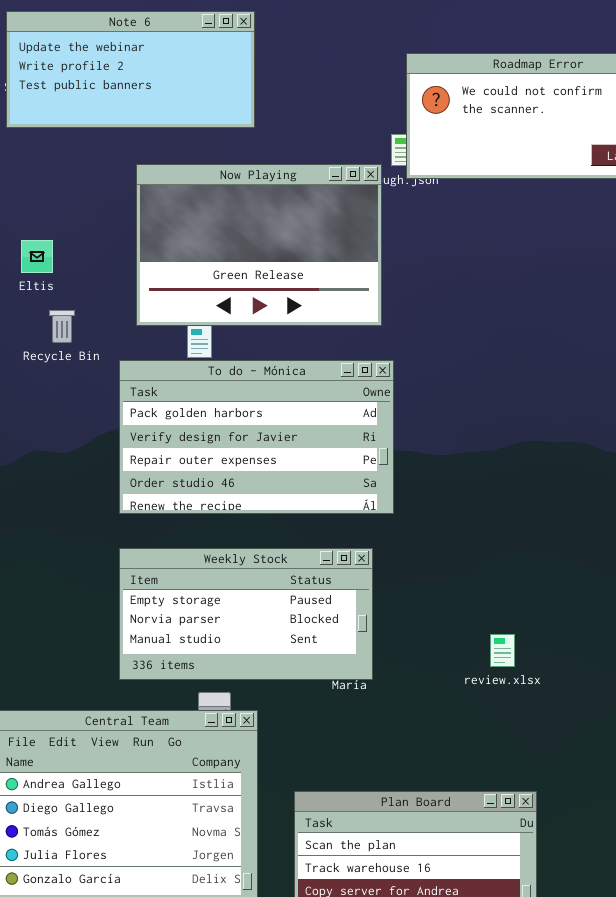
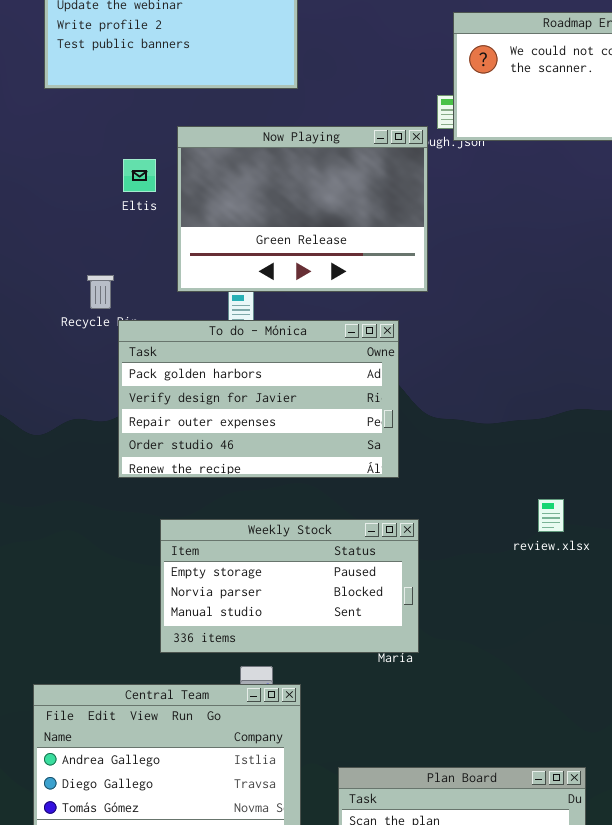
Eltis: [21,240,53,273] -> [123,159,156,192], moved
To do - Mónica: [119,360,394,514] -> [118,320,399,478], moved
review.xlsx: [490,634,515,667] -> [538,499,564,532], moved

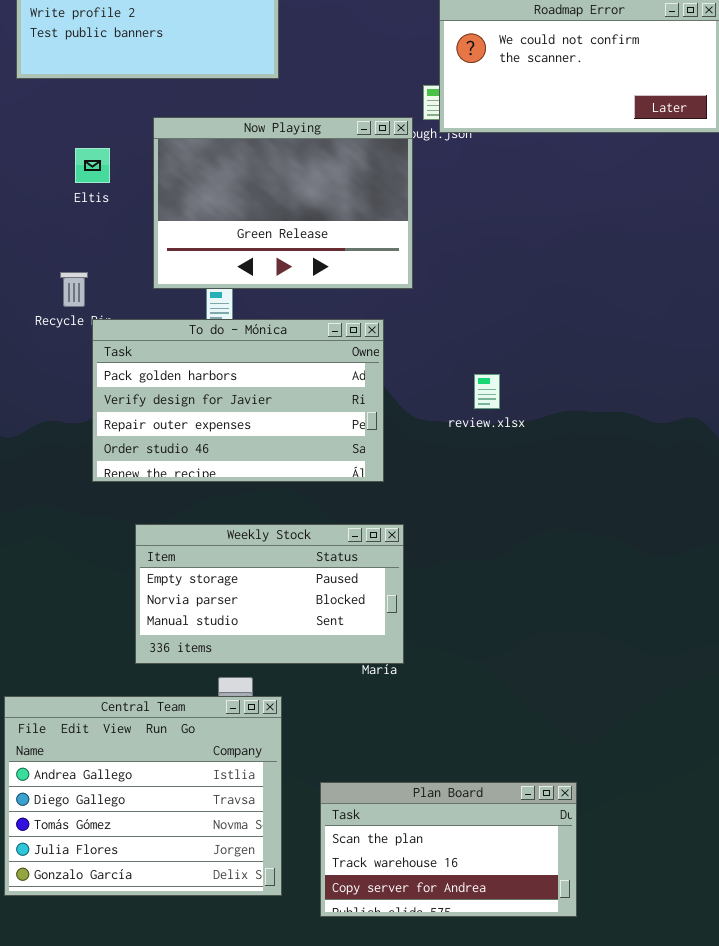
Eltis: [123,159,156,192] -> [75,148,110,183], moved
review.xlsx: [538,499,564,532] -> [474,374,500,409], moved

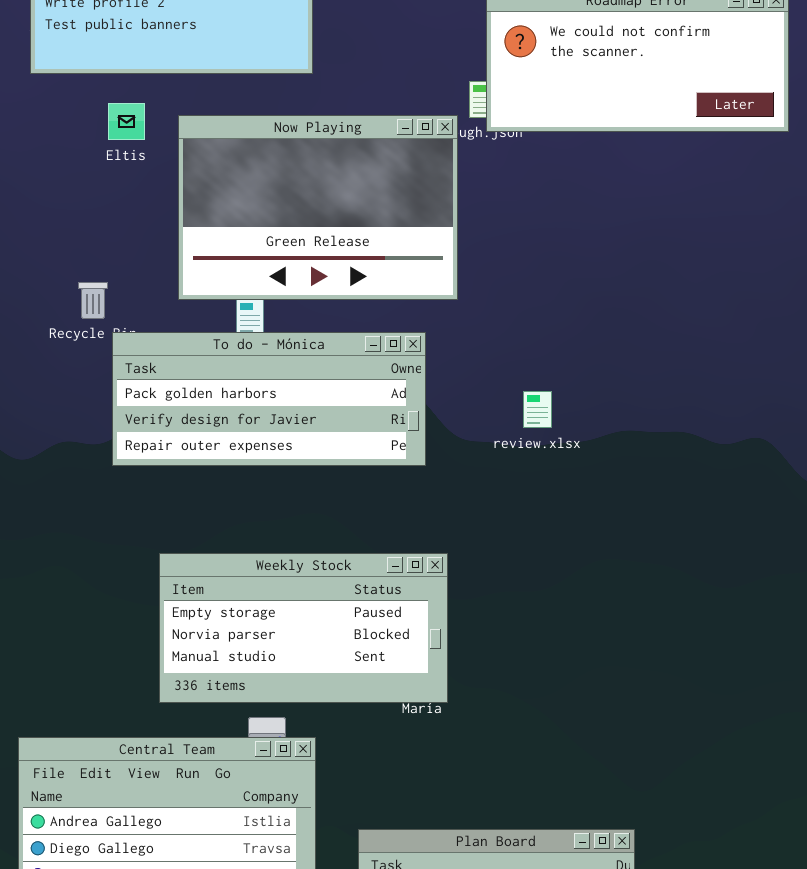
Eltis: [75,148,110,183] -> [108,103,145,140], moved
To do - Mónica: [92,319,384,482] -> [112,332,426,466], resized

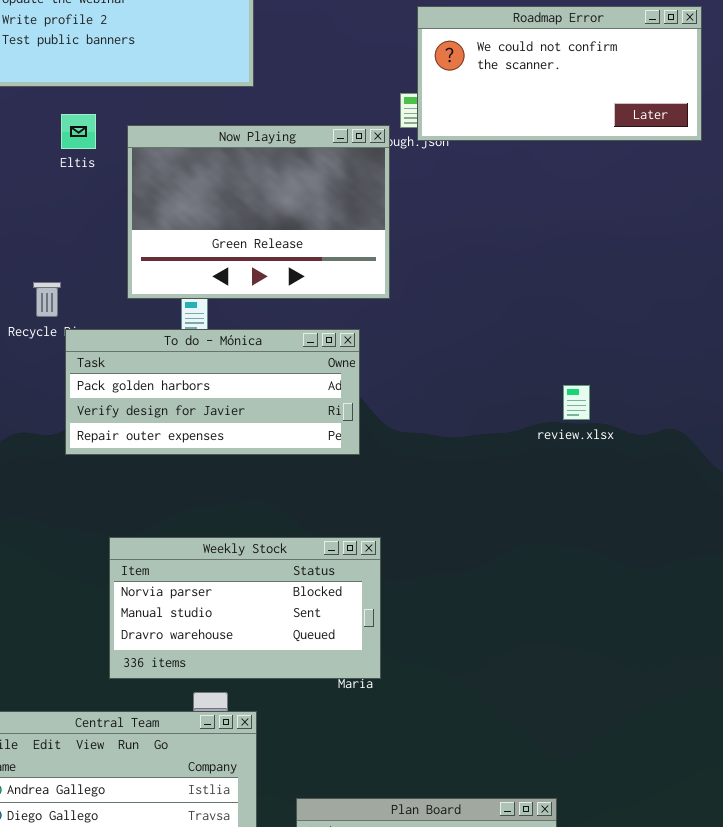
review.xlsx: [523,391,552,428] -> [563,385,590,420], moved
Weekly Stock: [159,553,448,703] -> [109,537,381,679], scrolled down 1 row

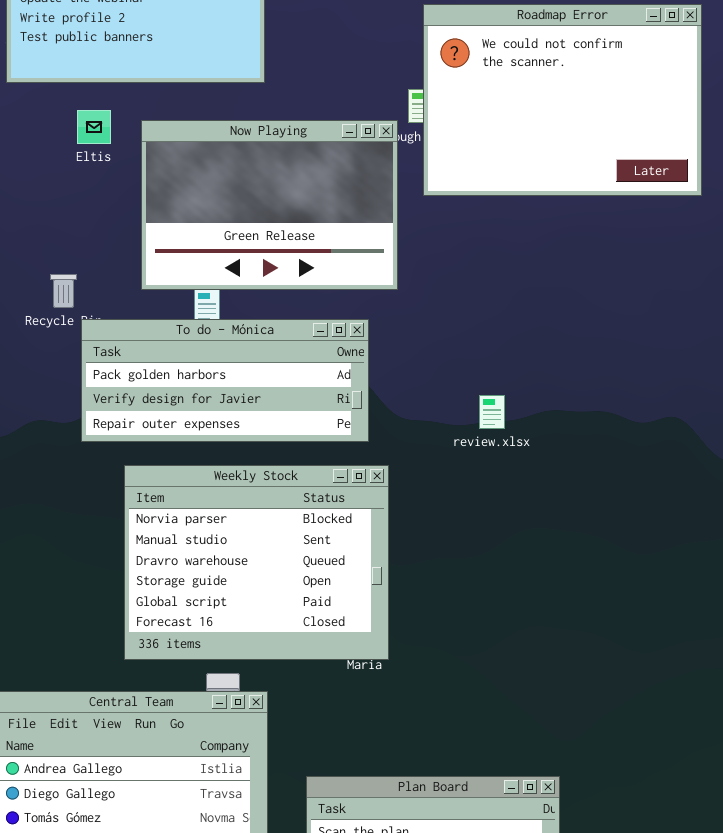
Roadmap Error: [417,6,702,141] -> [423,4,702,196], resized
review.xlsx: [563,385,590,420] -> [479,395,505,429], moved
Weekly Stock: [109,537,381,679] -> [124,465,389,660], resized

